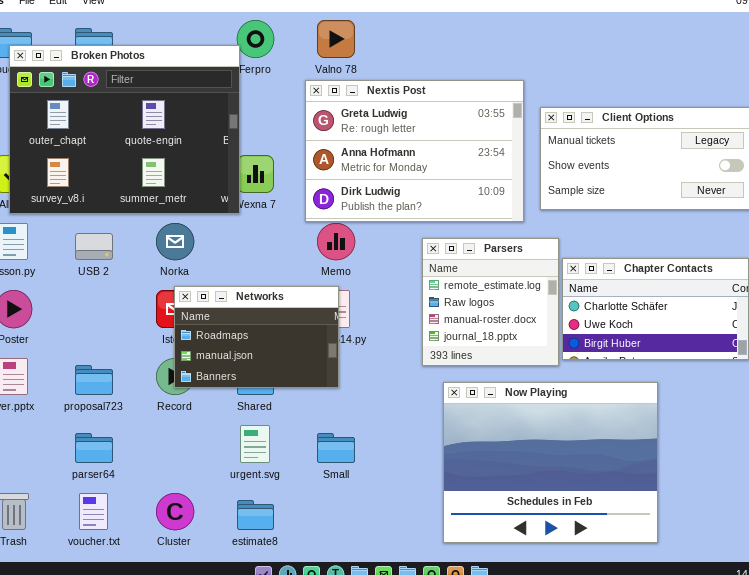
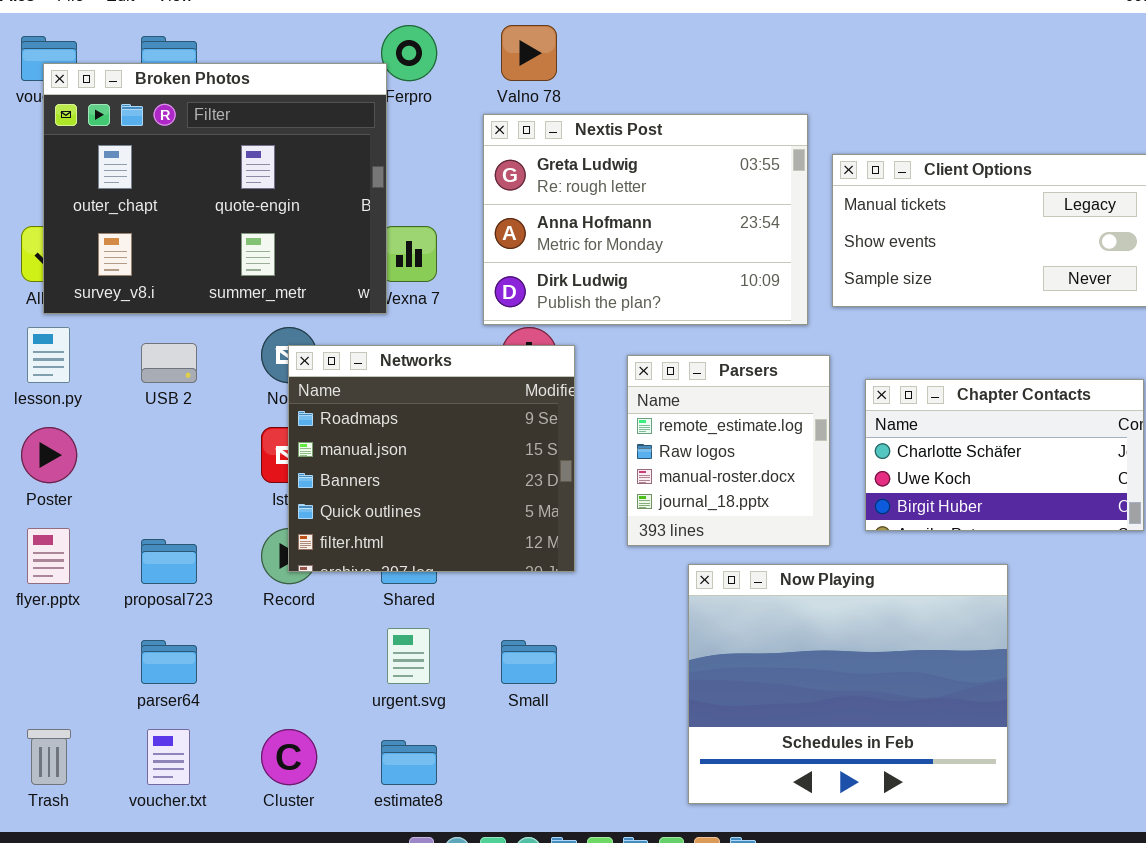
Parsers: [422,238,559,366] -> [627,355,830,546], moved
Networks: [174,286,339,388] -> [288,345,575,572], resized

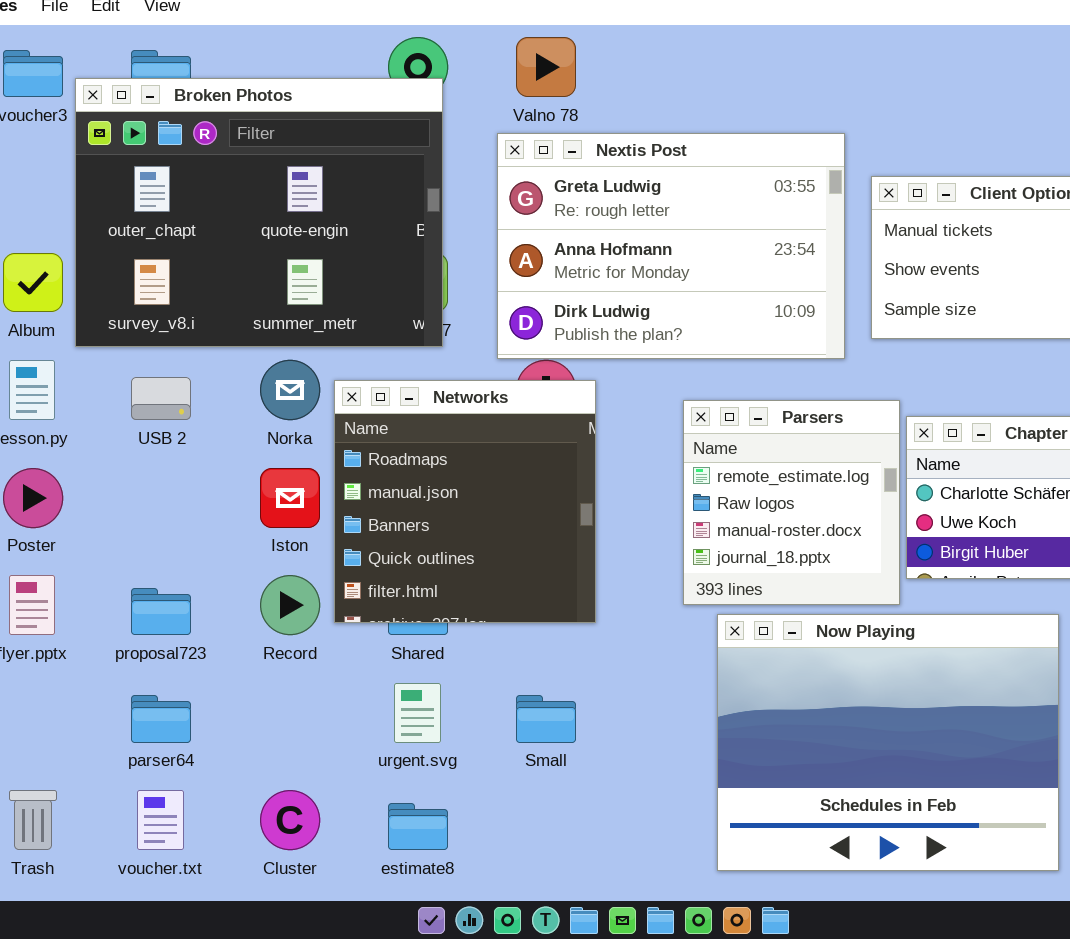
Broken Photos: [43,63,387,314] -> [75,78,443,347], moved
Networks: [288,345,575,572] -> [334,380,596,623], resized
Parsers: [627,355,830,546] -> [683,400,900,605], moved

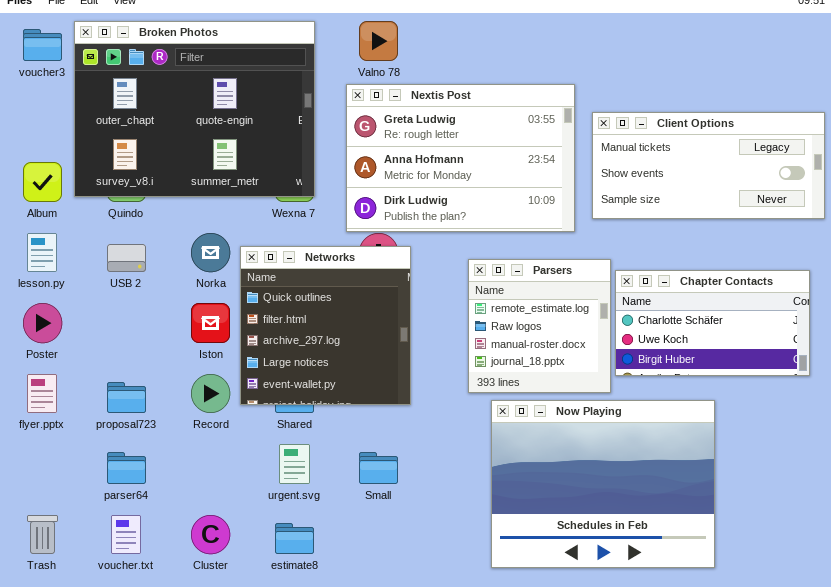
Broken Photos: [75,78,443,347] -> [74,21,315,197], moved
Networks: [334,380,596,623] -> [240,246,411,405], scrolled down 3 rows

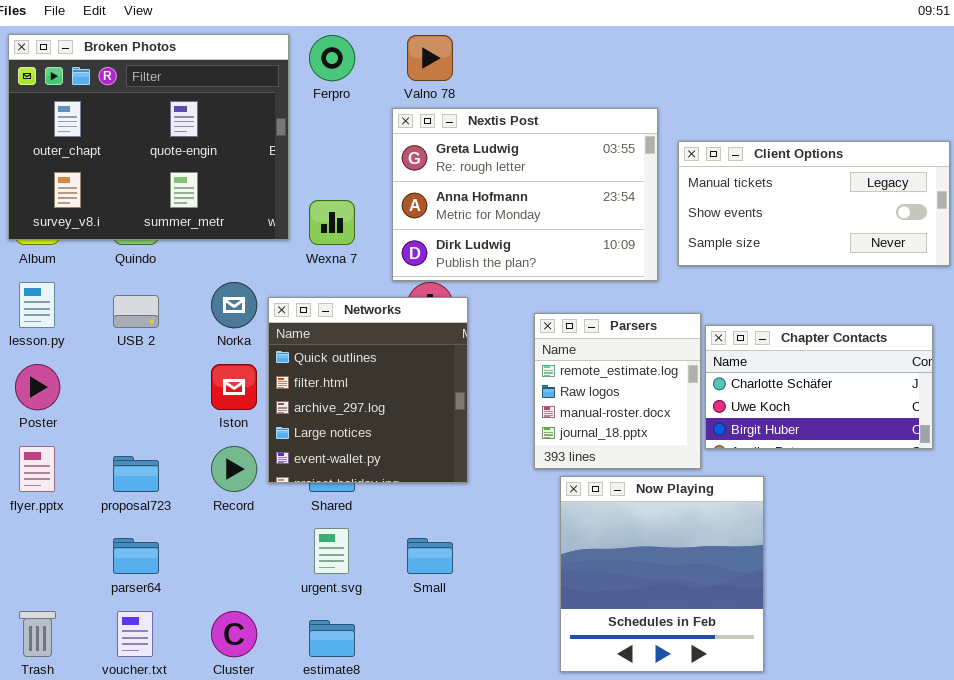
Broken Photos: [74,21,315,197] -> [8,34,289,240], moved
Now Playing: [491,400,715,568] -> [560,476,764,672], resized

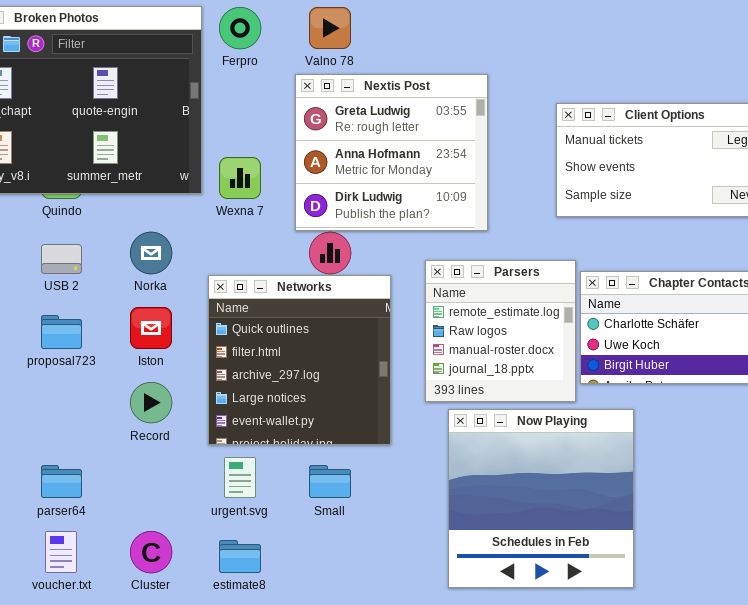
Nextis Post: [392,108,658,281] -> [295,74,488,231], resized
Networks: [268,297,468,483] -> [208,275,391,445], moved
proposal723: [113,456,159,492] -> [41,315,82,349], moved

